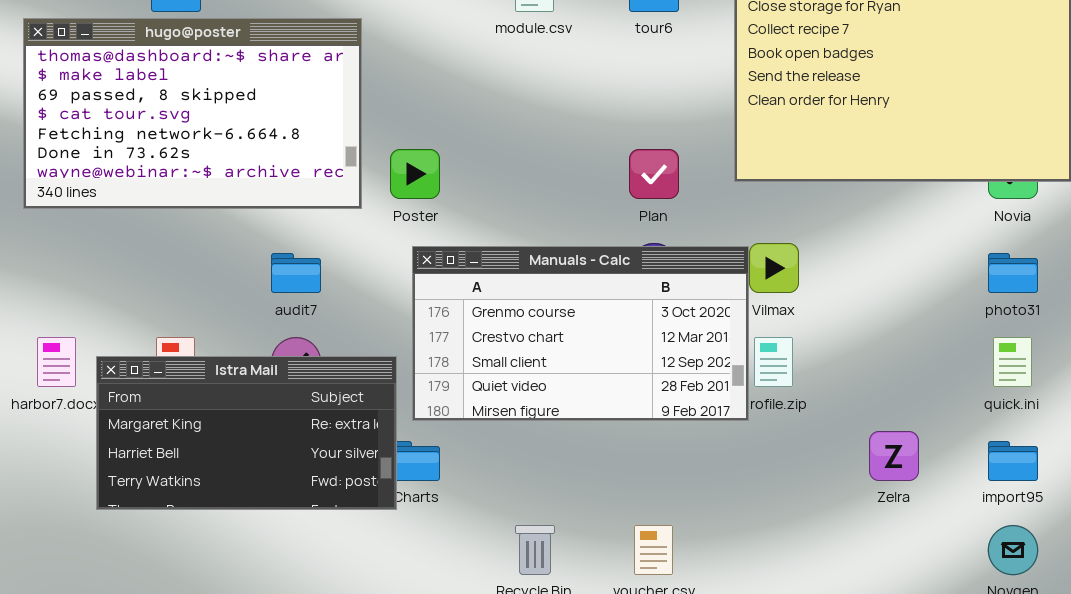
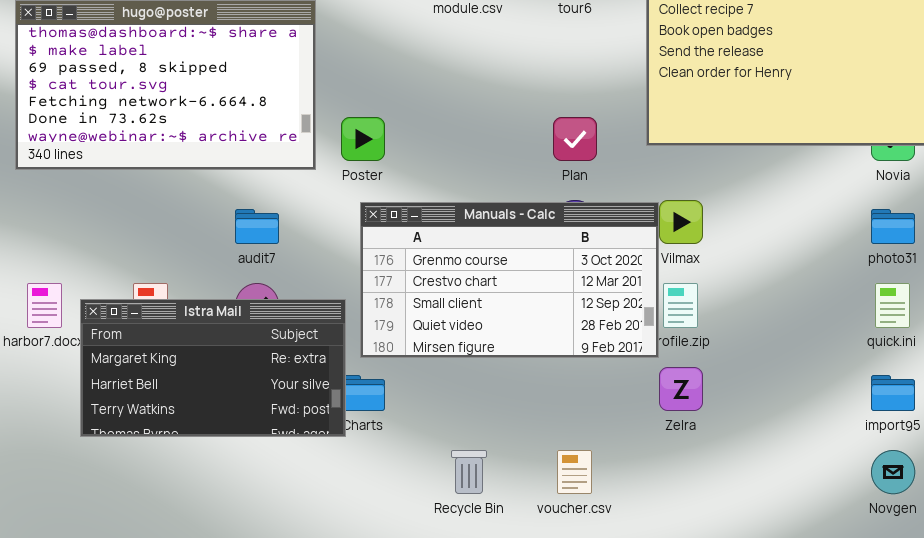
Zelra: [869,431,919,481] -> [659,367,703,411], moved

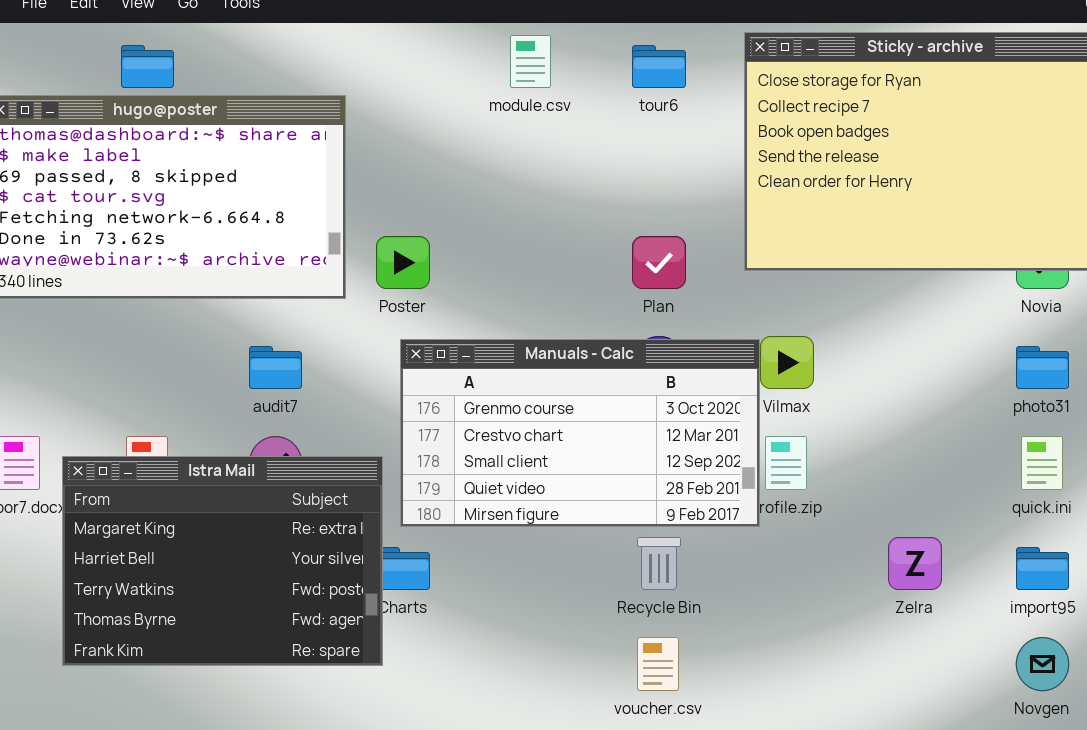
Istra Mail: [80,299,346,437] -> [62,456,383,666], resized
Zelra: [659,367,703,411] -> [888,537,942,590], moved
Recycle Bin: [451,450,487,494] -> [637,537,681,590], moved

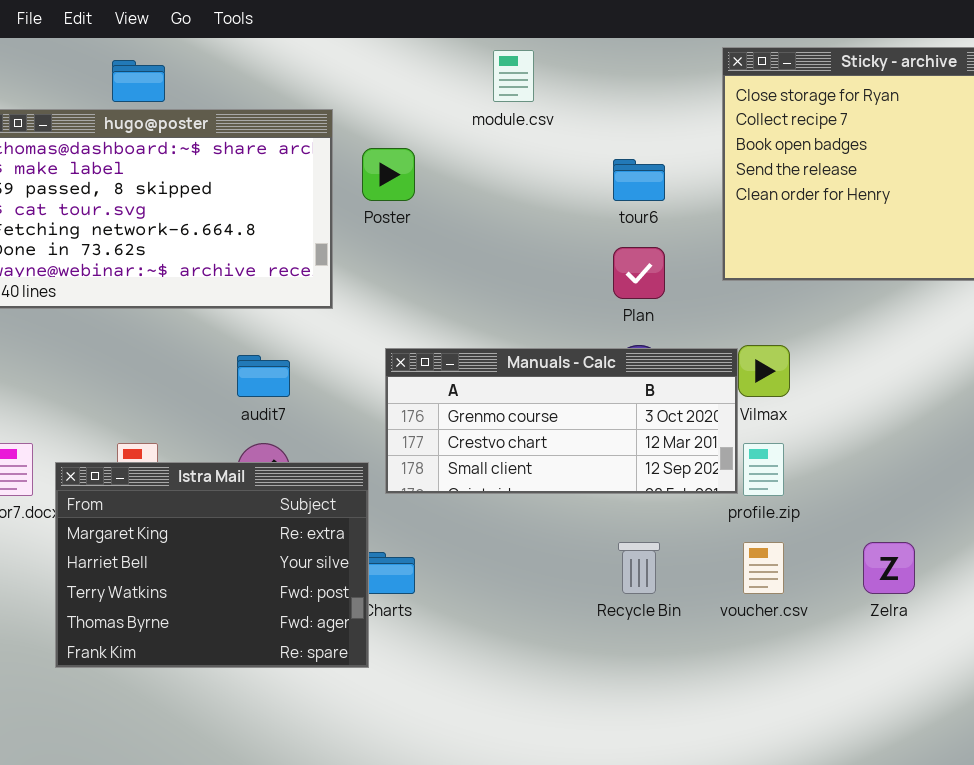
tour6: [632,45,686,88] -> [613,159,665,201], moved
Poster: [376,236,430,289] -> [362,148,415,201], moved
Manuals - Calc: [400,339,760,527] -> [385,348,738,494], resized
voucher.csv: [637,637,679,691] -> [743,542,784,594], moved

